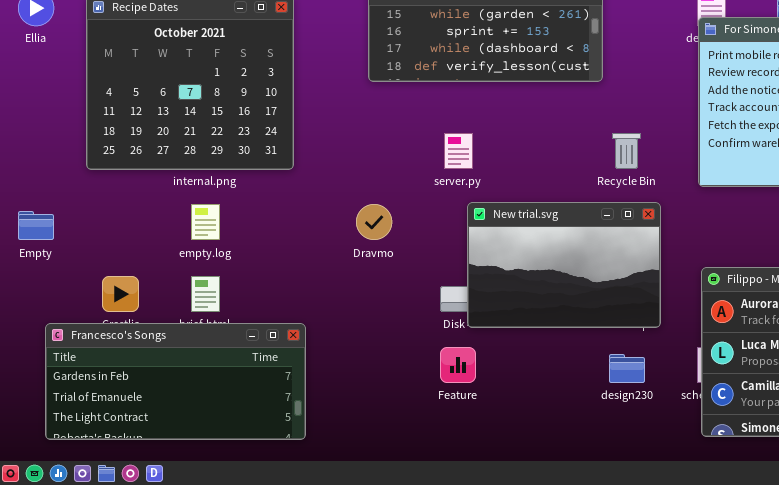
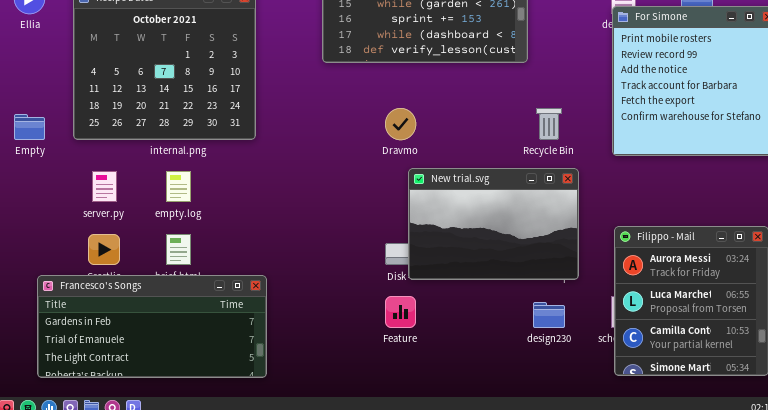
server.py: [444,133,473,169] -> [92,171,117,202], moved
Dravmo: [356,204,392,240] -> [385,108,416,140], moved
Empty: [18,211,54,240] -> [14,114,45,140], moved

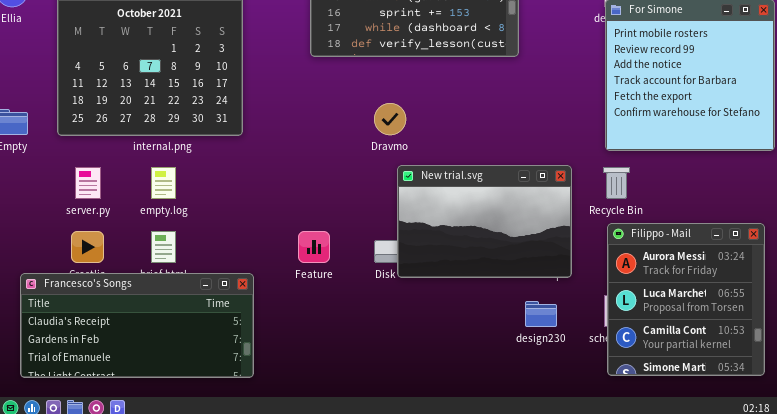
Recycle Bin: [536,108,562,140] -> [603,167,630,199], moved
Francesco's Songs: [37,275,267,378] -> [20,273,254,378], scrolled up 1 row
Feature: [385,296,416,328] -> [298,231,330,263], moved

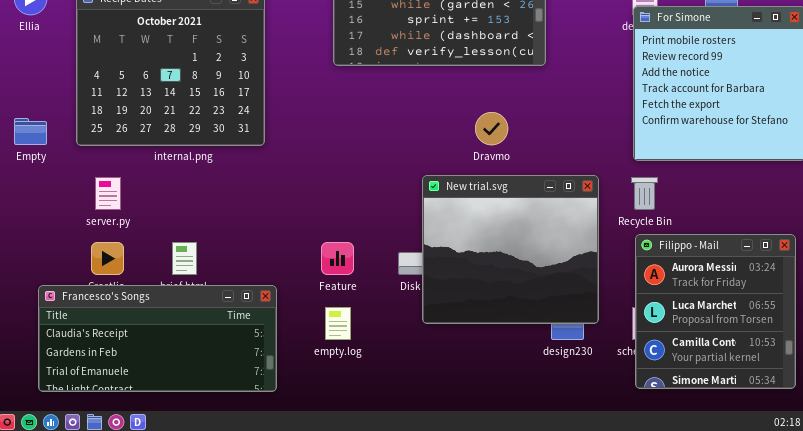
Dravmo: [374,103,406,135] -> [475,112,508,145], moved
New trial.svg: [397,165,572,278] -> [422,175,599,324], resized
empty.log: [151,167,176,199] -> [325,307,351,340], moved

